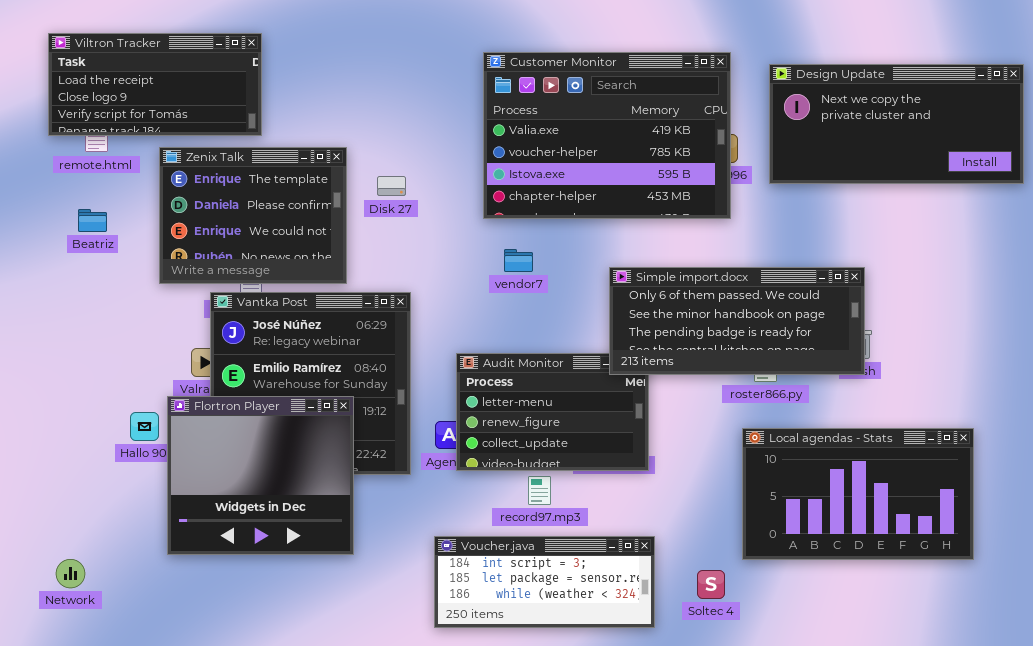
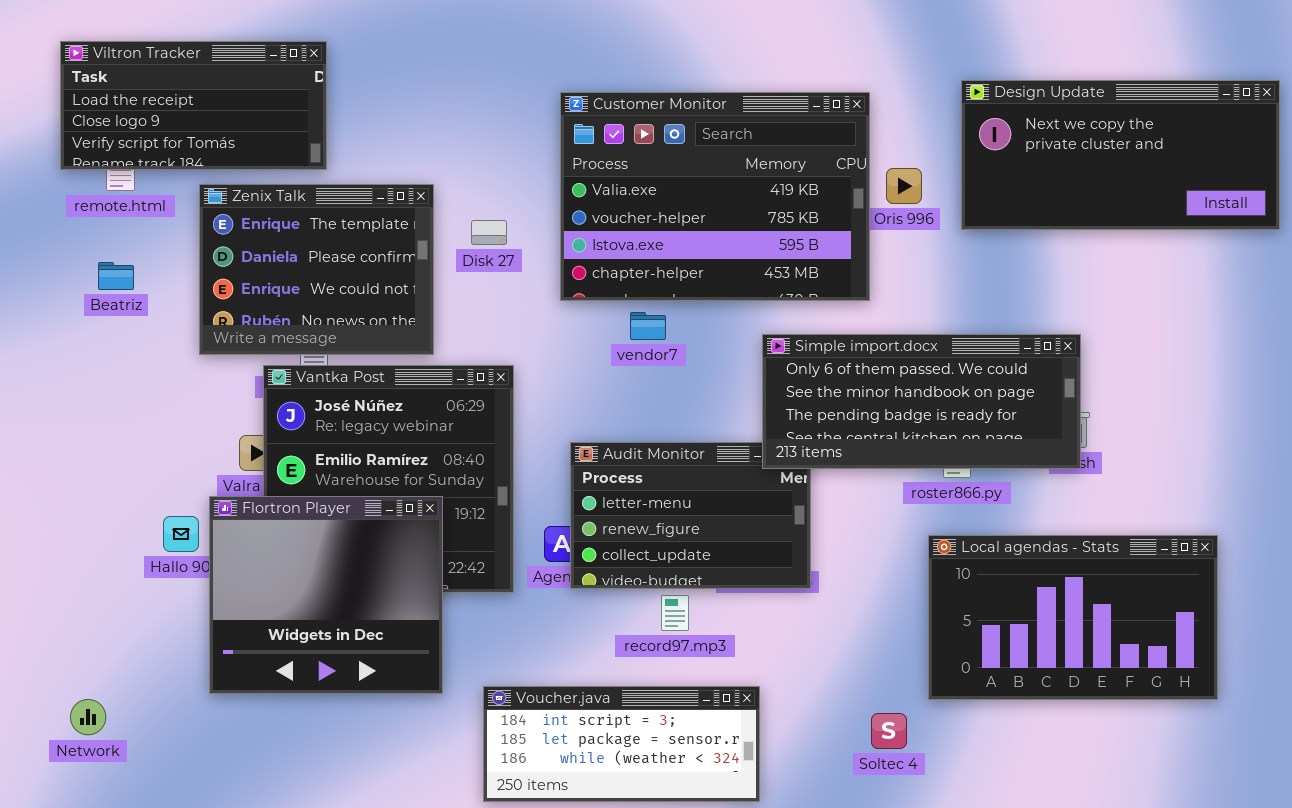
Customer Monitor: [483,52,731,219] -> [560,92,870,301], moved
Voucher.java: [434,536,655,628] -> [483,686,760,802], moved

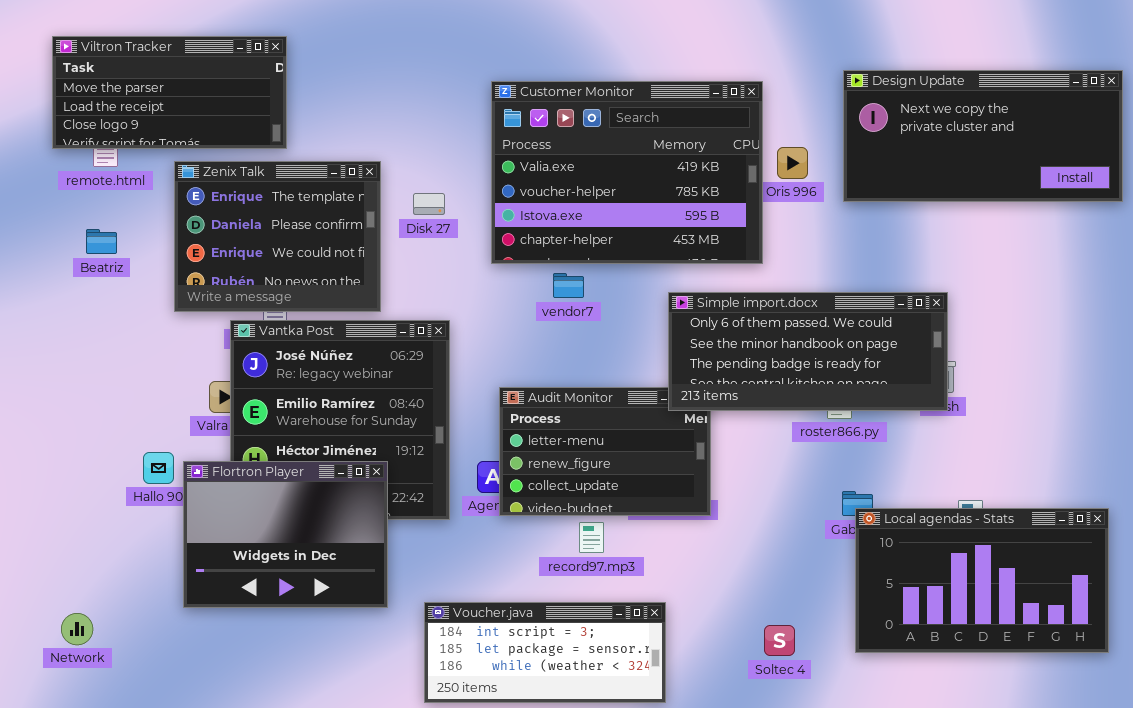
Viltron Tracker: [60,41,327,170] -> [52,36,287,149], scrolled up 1 row
Flortron Player: [209,496,443,694] -> [183,461,388,608], resized
Local agendas - Stats: [928,535,1218,700] -> [855,508,1109,653], moved

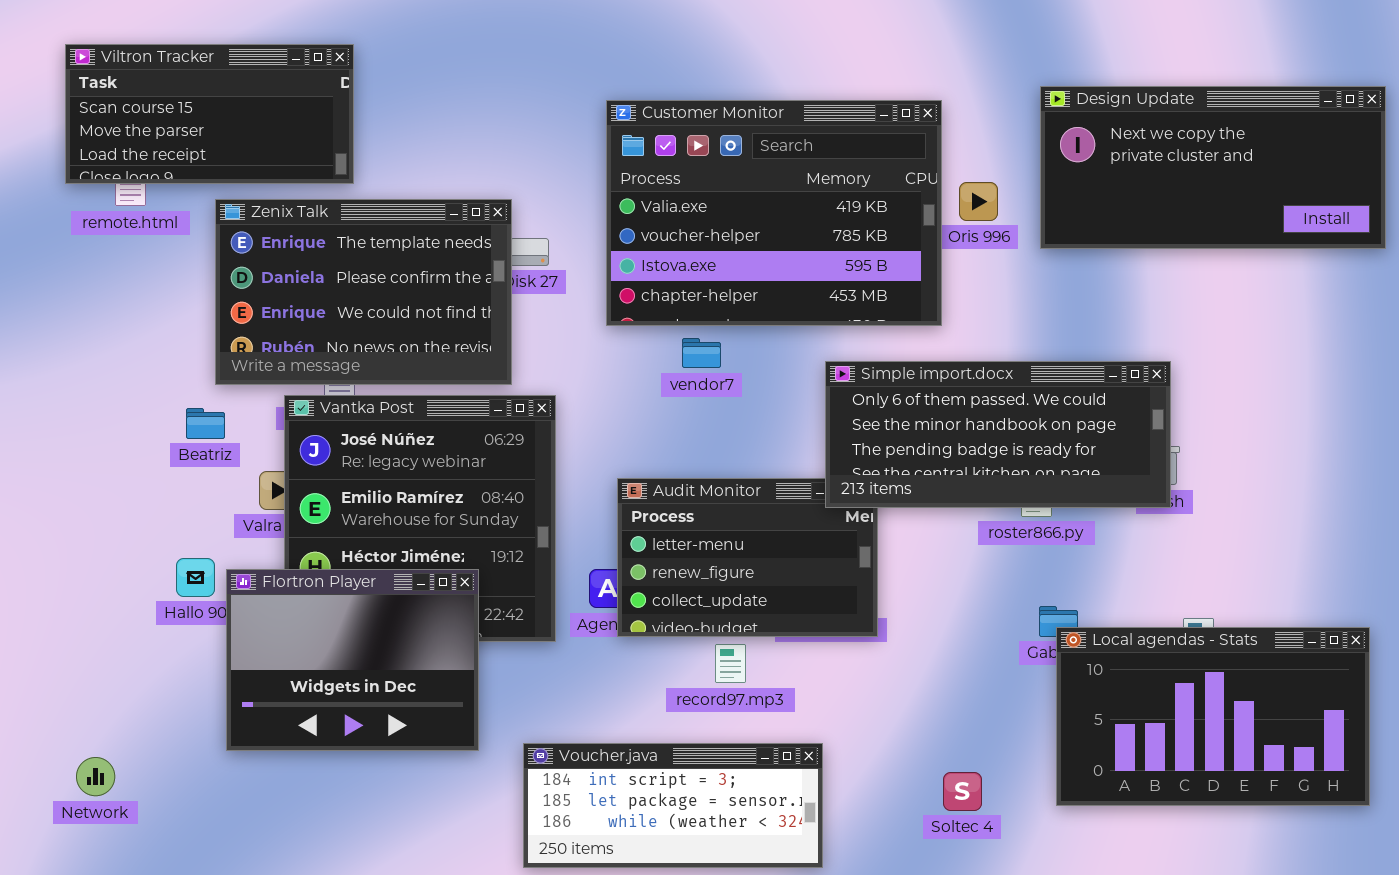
Viltron Tracker: [52,36,287,149] -> [65,44,354,184], scrolled up 1 row
Zenix Talk: [174,161,381,312] -> [215,199,512,385], resized
Beatriz: [86,229,117,254] -> [186,408,225,439], moved

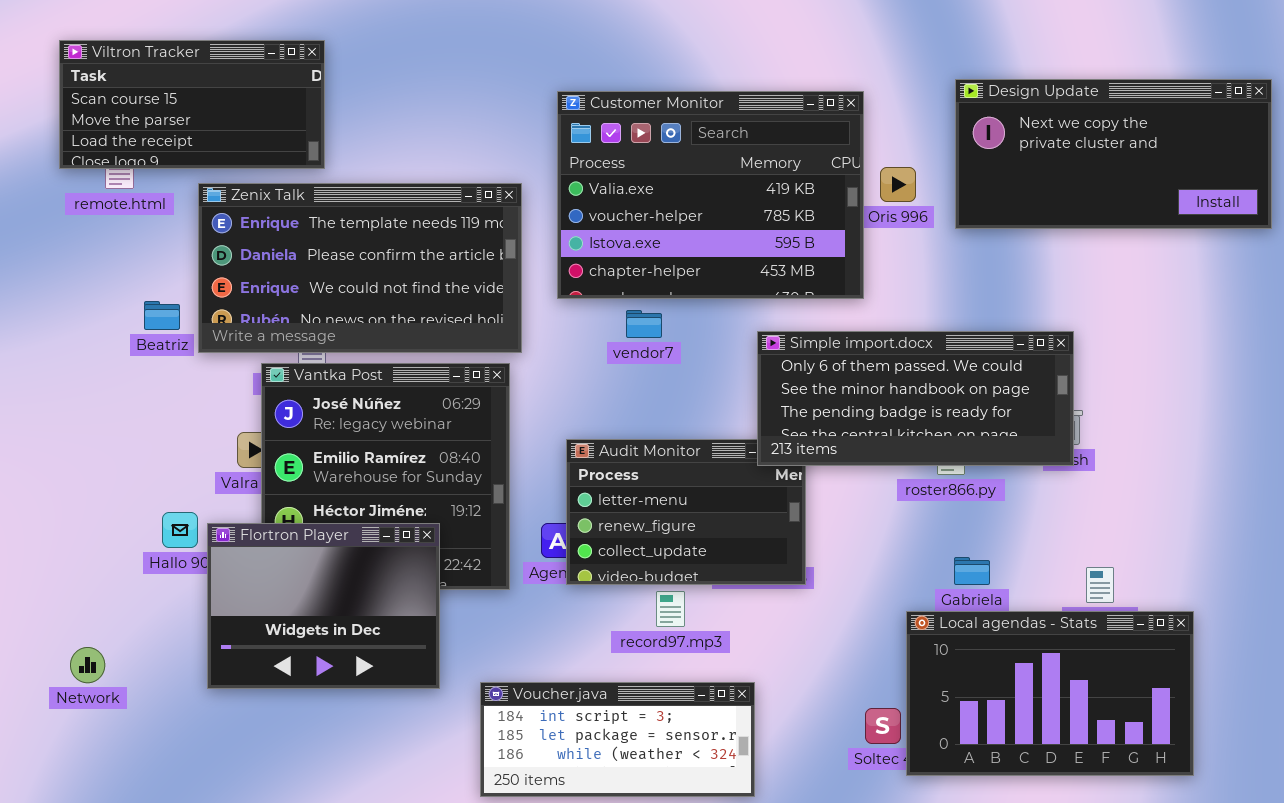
Zenix Talk: [215,199,512,385] -> [198,183,522,353], resized
Beatriz: [186,408,225,439] -> [144,301,180,330], moved
Local agendas - Stats: [1056,627,1370,806] -> [906,611,1194,776], moved
Network: [76,757,115,796] -> [70,647,105,683], moved

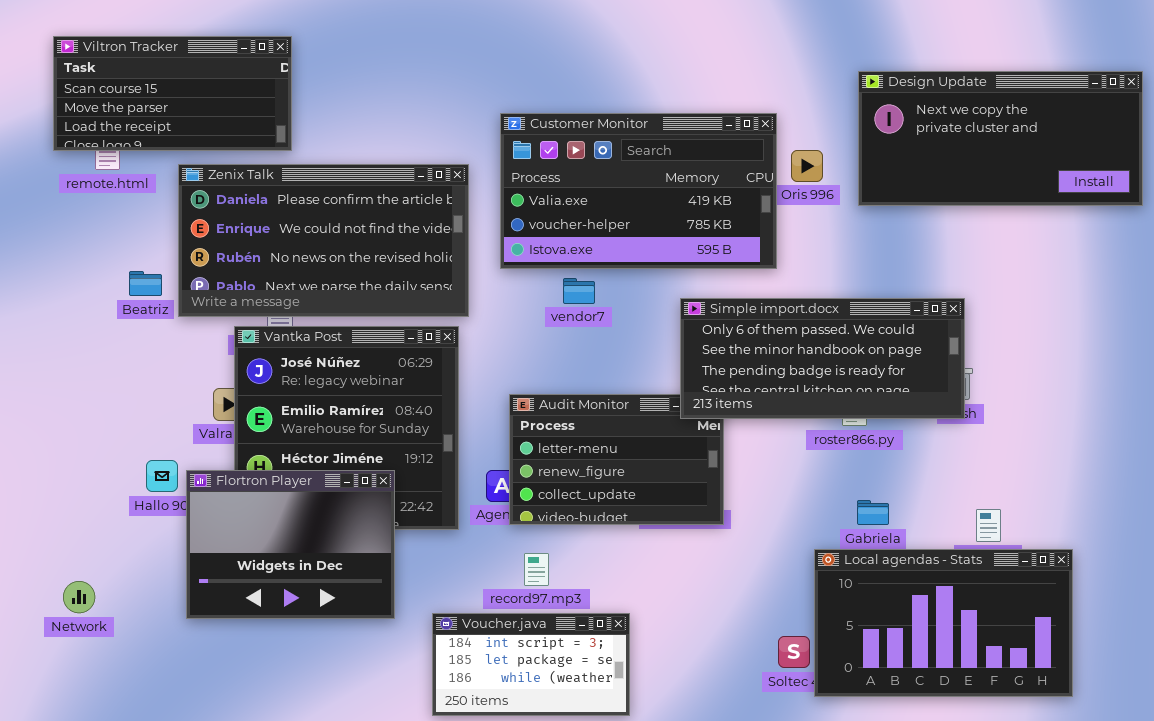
Customer Monitor: [557,91,864,299] -> [500,113,777,269], resized
Zenix Talk: [198,183,522,353] -> [178,164,469,317], scrolled down 1 row
record97.mp3: [656,591,685,627] -> [524,553,549,586], moved
Voucher.java: [480,682,755,797] -> [432,613,630,716], resized

